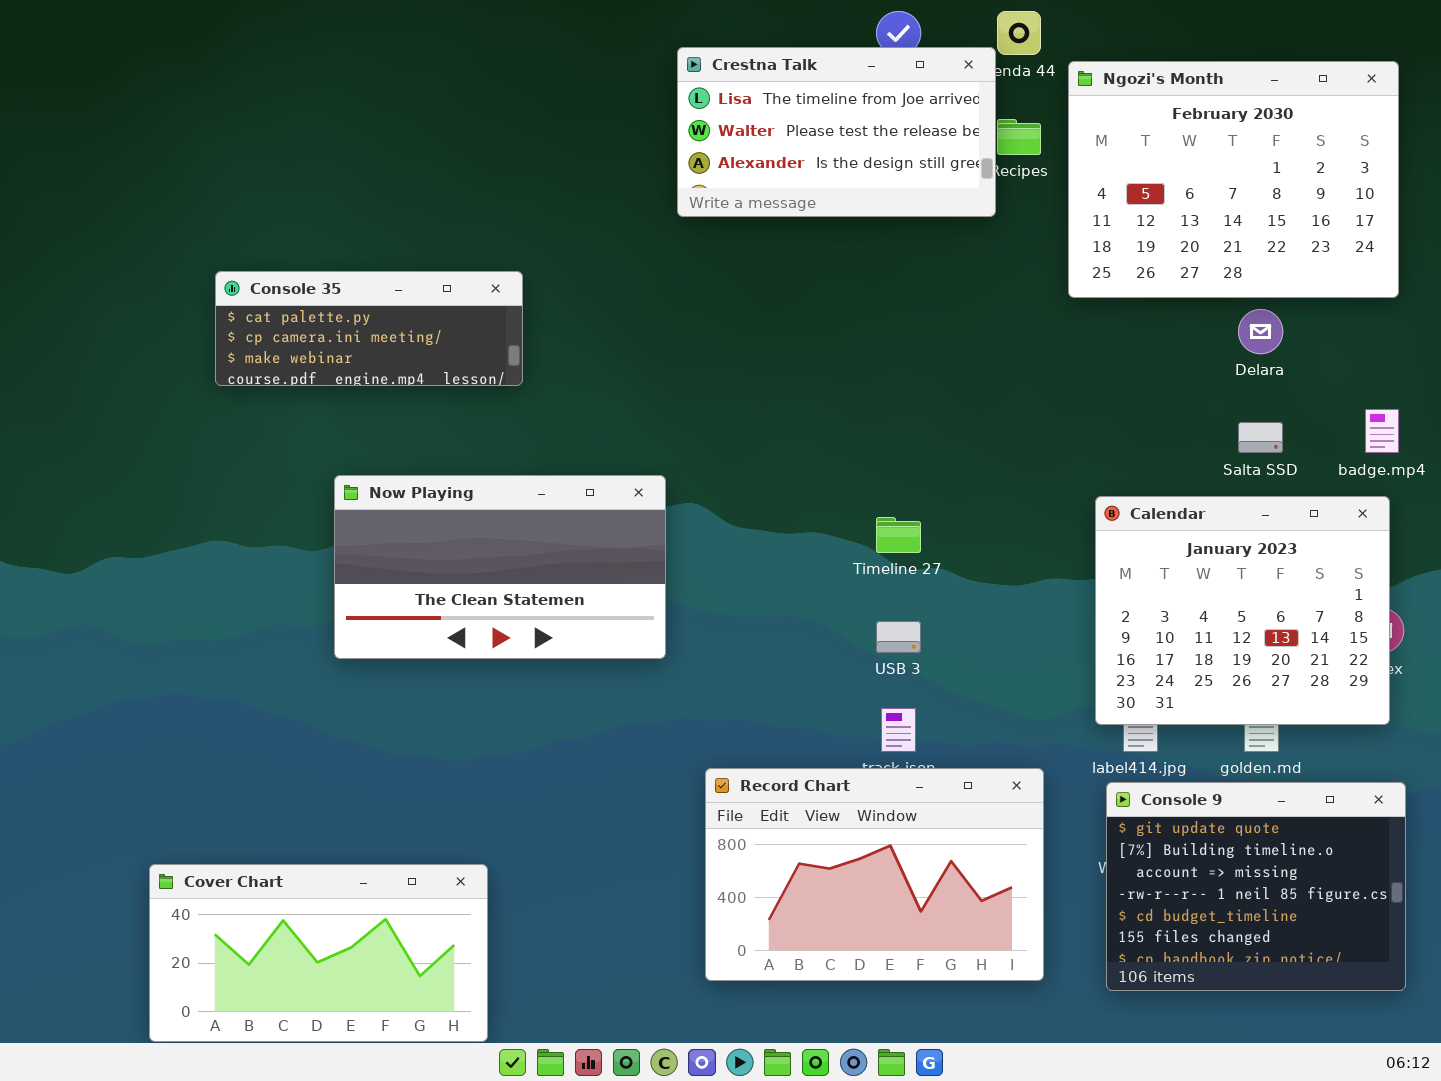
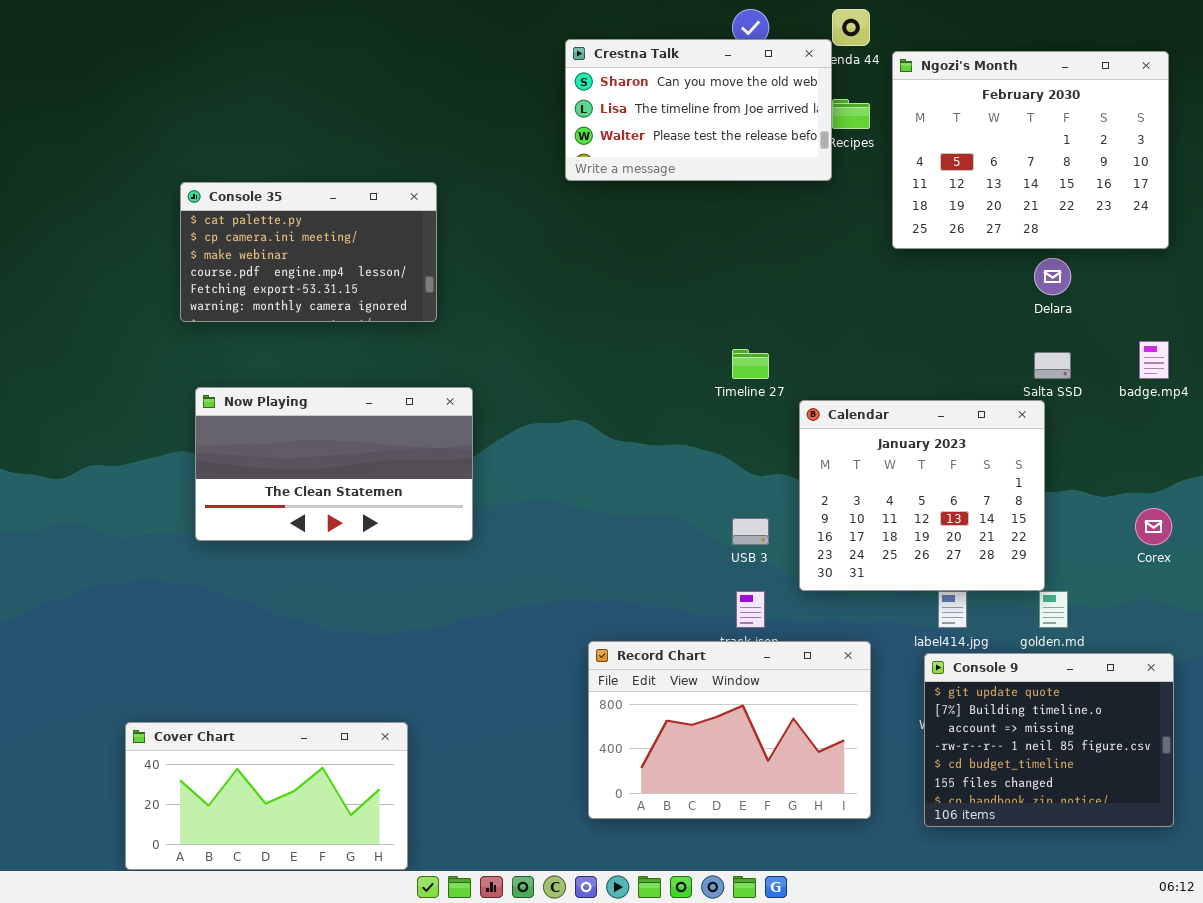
Crestna Talk: [677,47,996,217] -> [565,39,832,181], scrolled up 1 row
Console 35: [215,271,523,386] -> [180,182,437,322], resized
Now Playing: [334,475,666,659] -> [195,387,473,541], moved
Calendar: [1095,496,1390,725] -> [799,400,1045,591], moved
Timeline 27: [876,517,921,553] -> [732,349,769,379], moved

